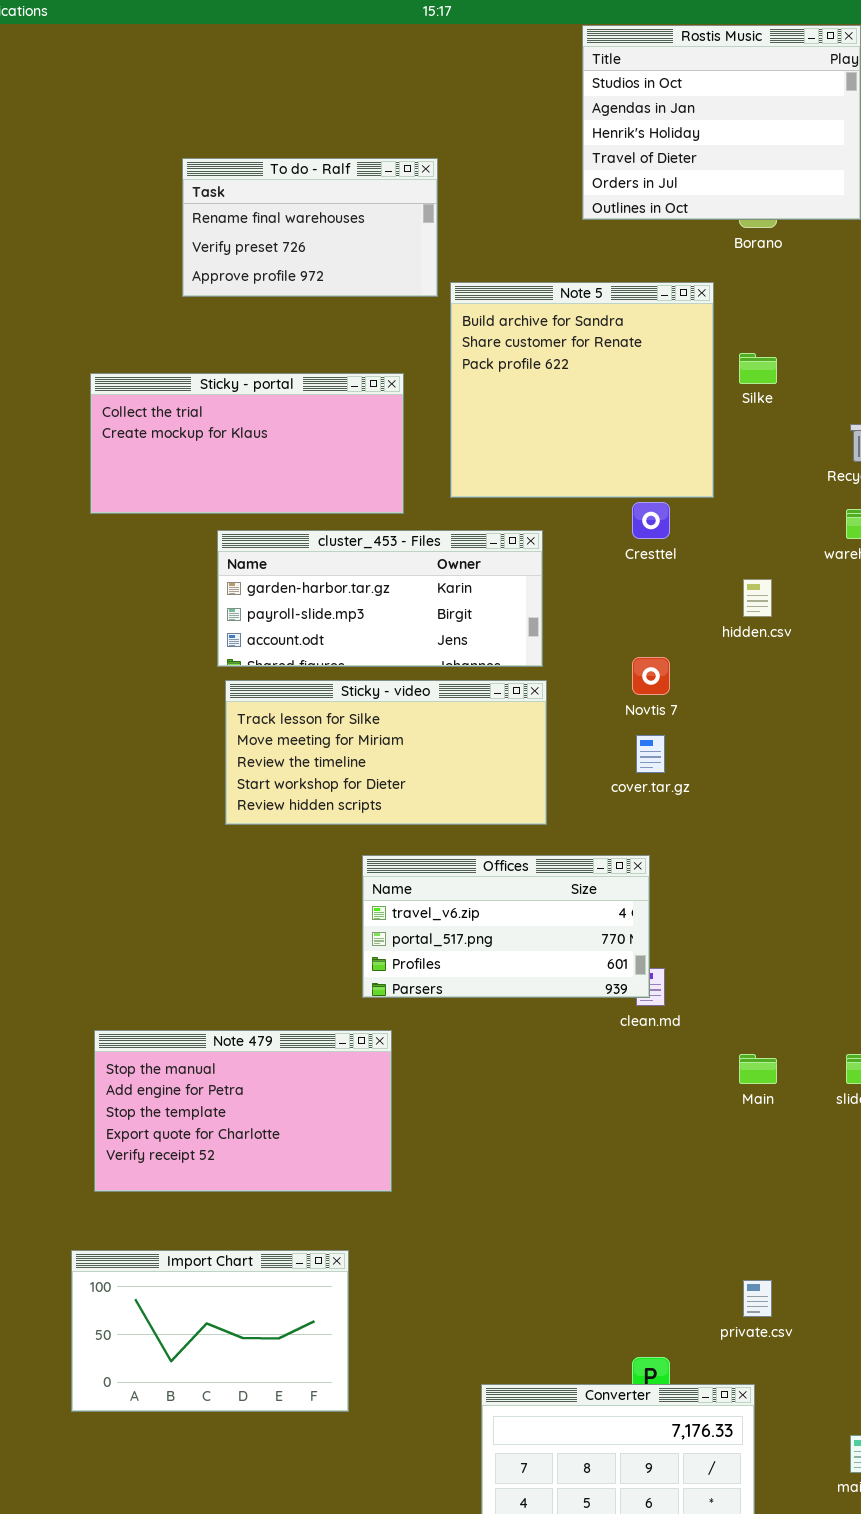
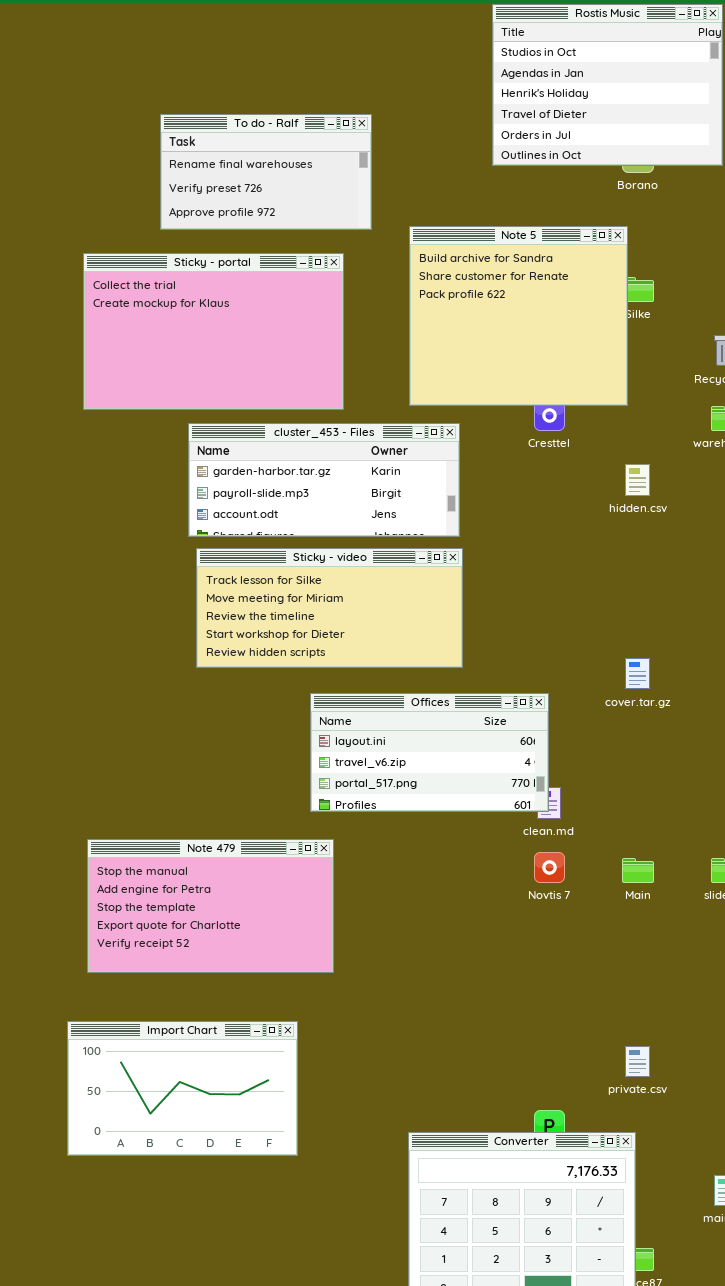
Note 5: [450,282,714,498] -> [409,226,628,406], moved
Sticky - portal: [90,373,404,514] -> [83,253,344,410], resized
Novtis 7: [632,657,670,695] -> [534,852,565,883], moved
cover.tar.gz: [636,735,665,773] -> [625,658,650,689], moved
Offices: [362,855,650,998] -> [310,693,549,812], scrolled up 1 row

